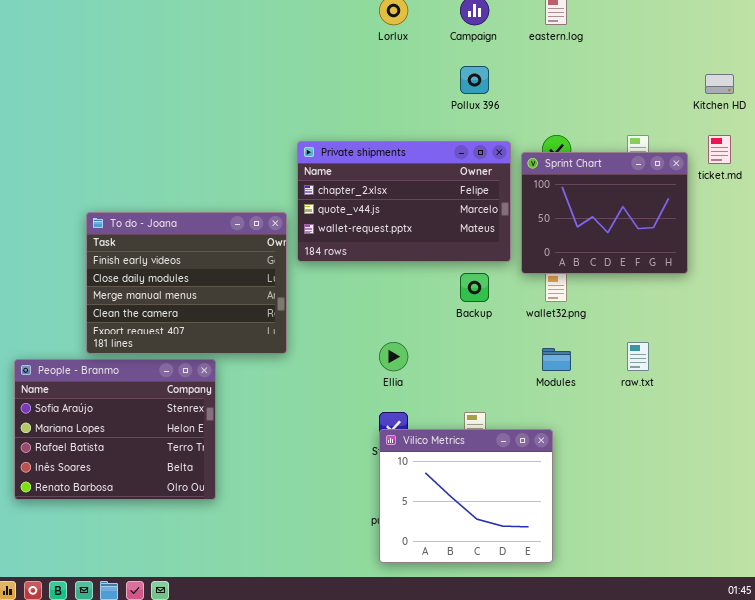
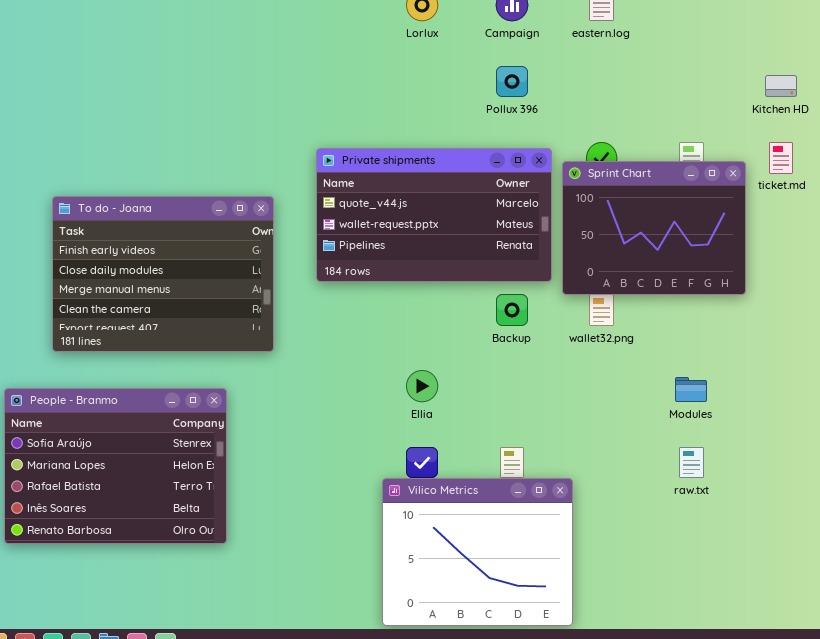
Private shipments: [297,141,511,262] -> [316,148,552,282], scrolled down 1 row
To do - Joana: [86,212,287,354] -> [52,196,274,352], moved
raw.txt: [627,342,649,371] -> [679,447,704,478], moved
Modules: [542,348,571,371] -> [675,377,707,402], moved
Vilico Metrics: [379,429,553,563] -> [382,478,573,626], moved

